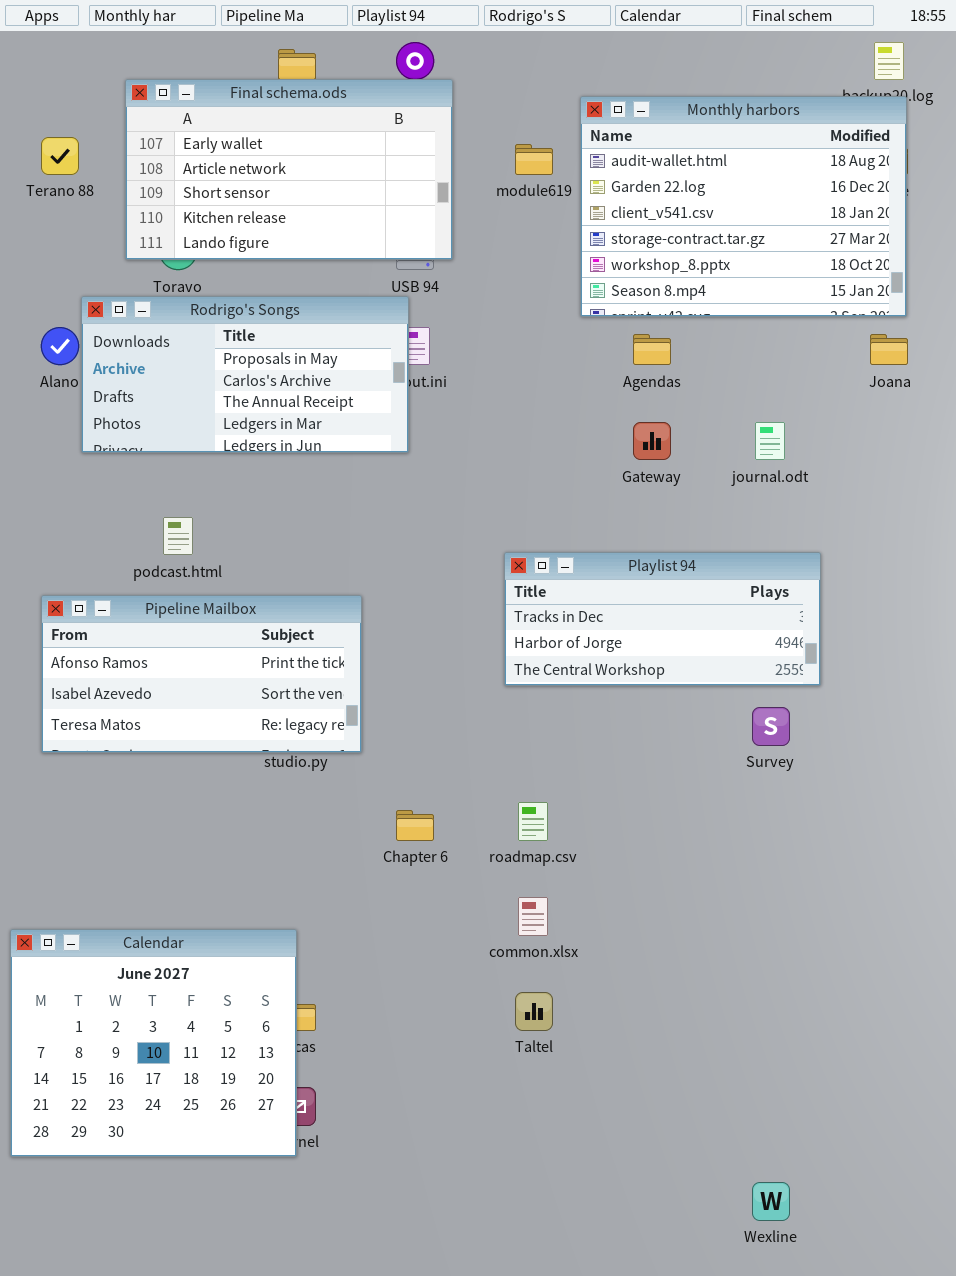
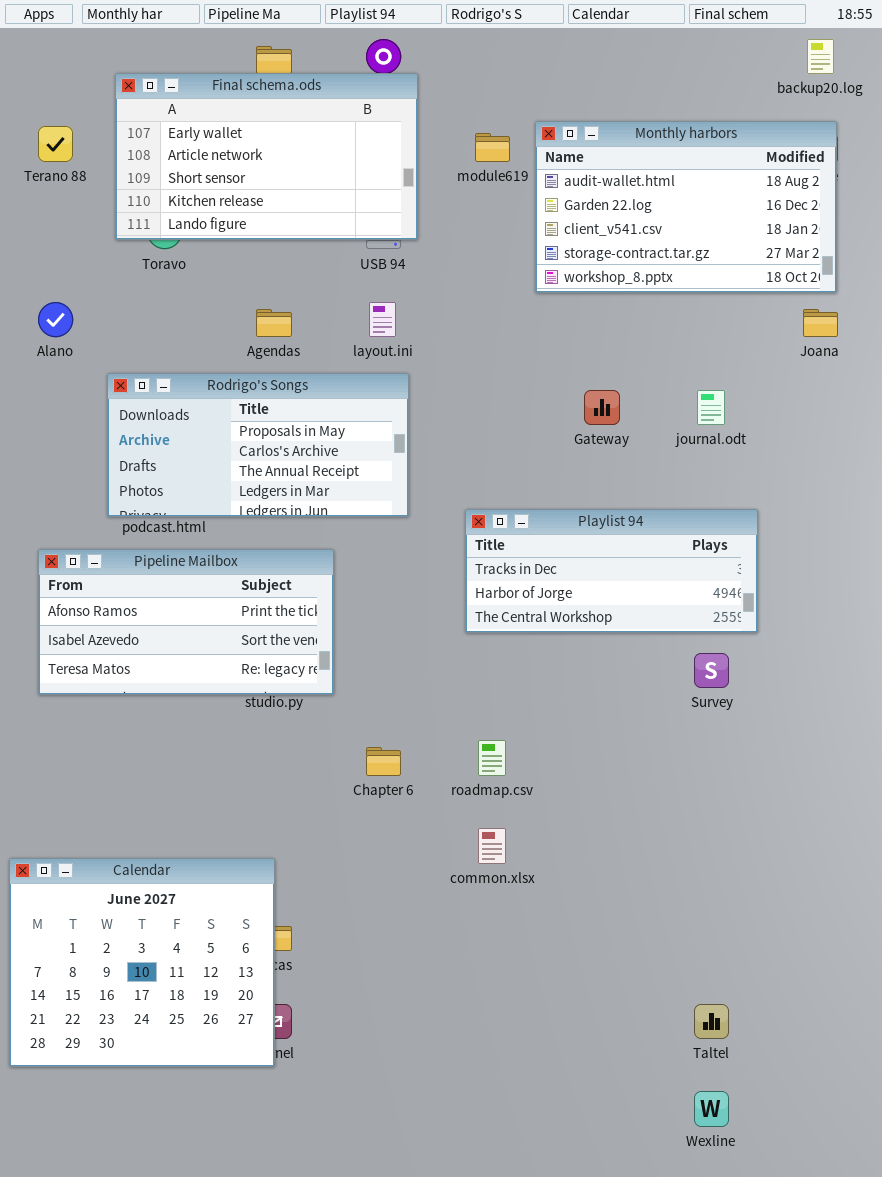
Monthly harbors: [580,96,907,317] -> [535,121,837,293], resized
Rodrigo's Songs: [81,296,409,453] -> [107,373,409,517], moved
Agendas: [633,334,671,365] -> [256,309,292,337], moved
Taltel: [515,992,553,1031] -> [694,1004,729,1039], moved

